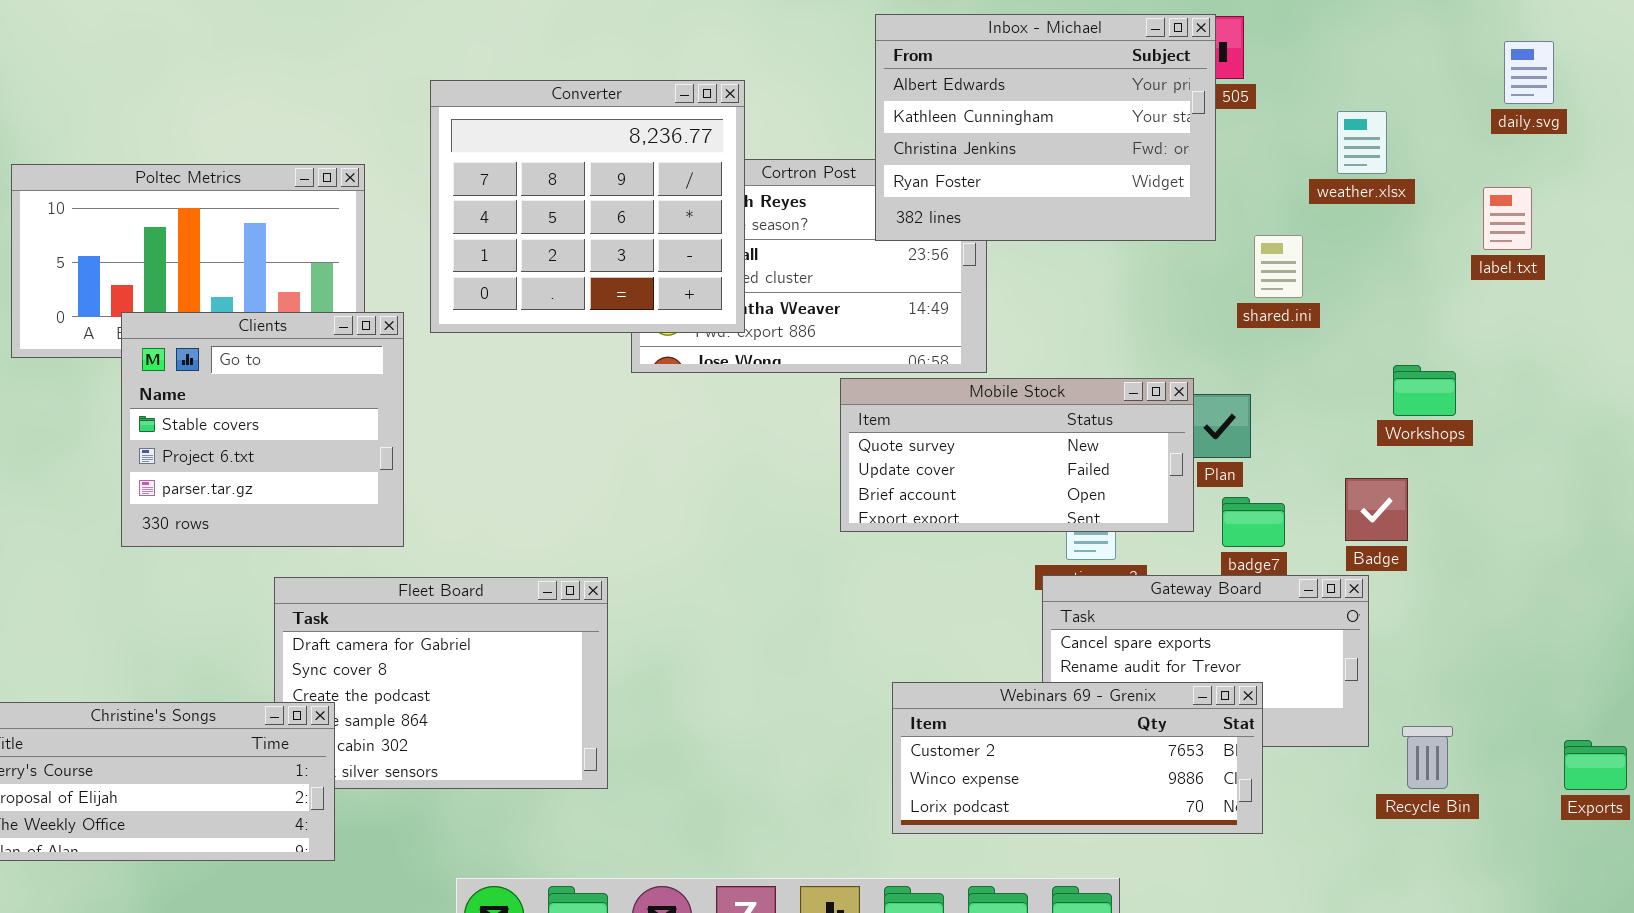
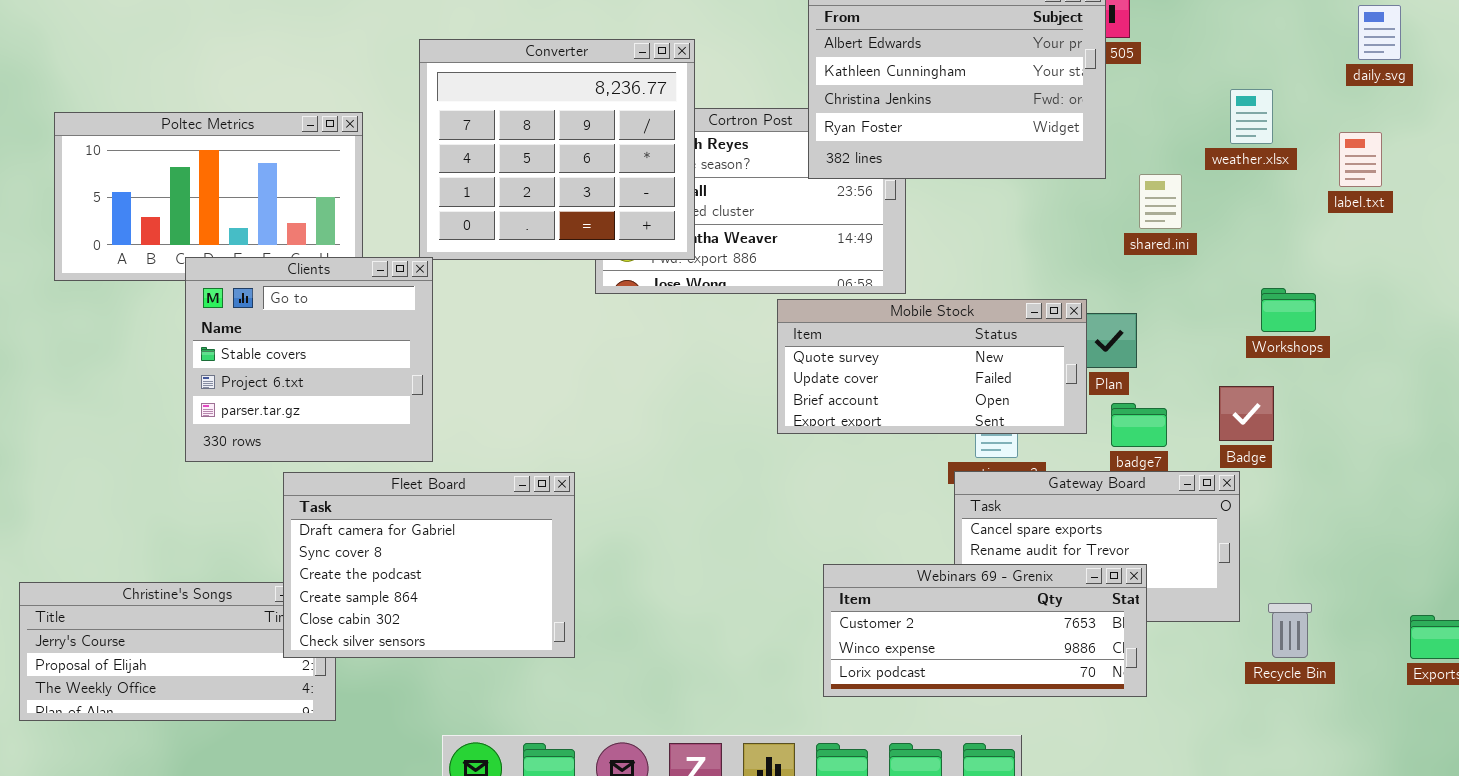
weather.xlsx: [1337,111,1387,174] -> [1230,89,1273,144], moved
Clients: [121,312,404,547] -> [185,257,433,462], moved
Fleet Board: [274,577,608,789] -> [283,472,575,658], raised

